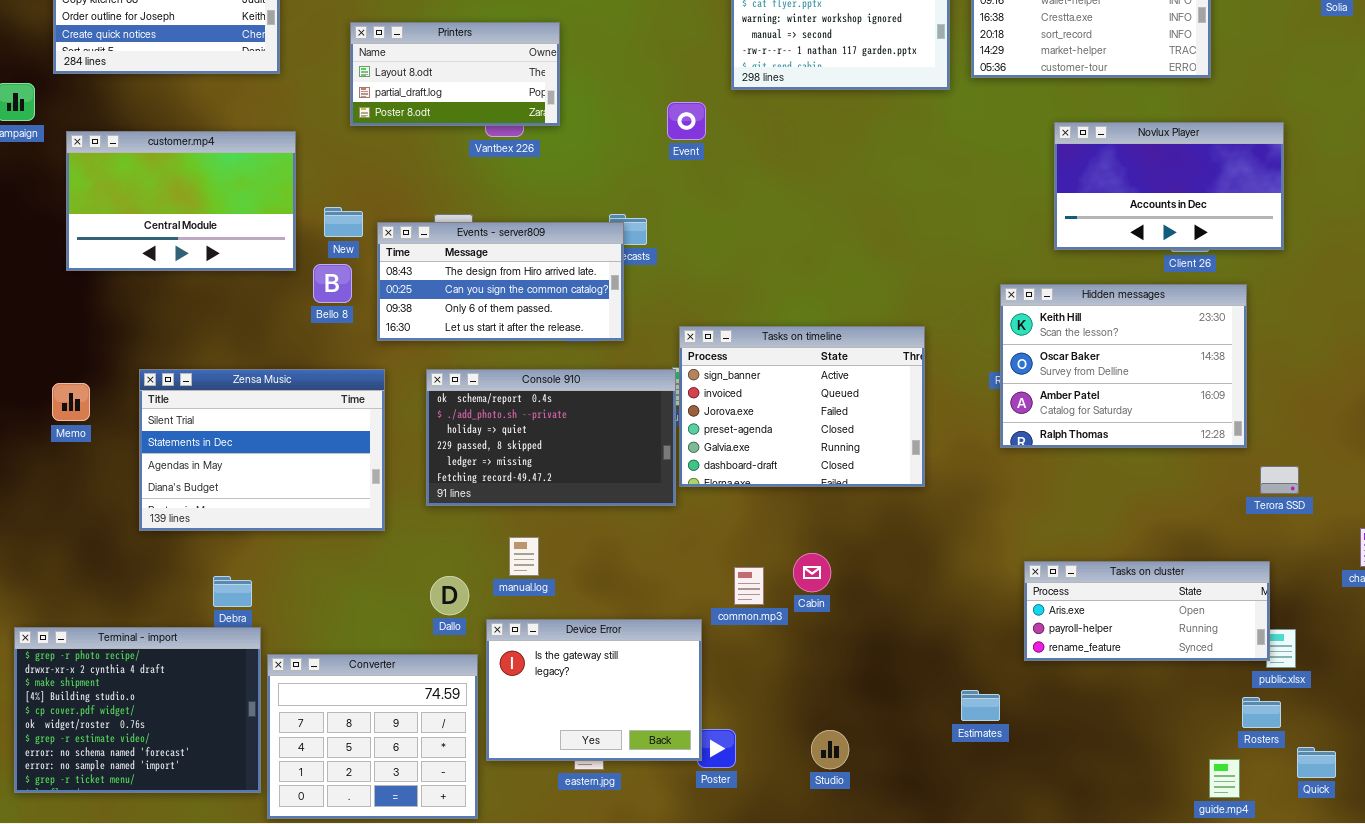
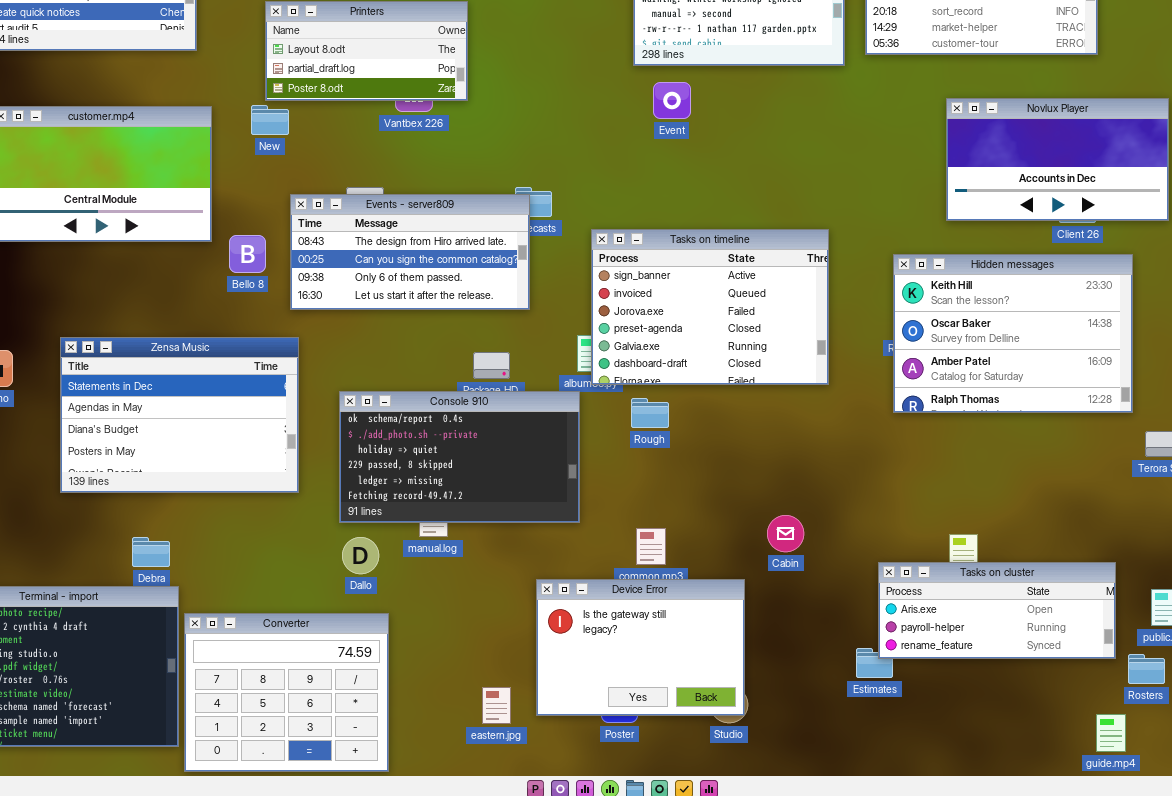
Event: [667,102,706,140] -> [653,82,691,119], moved
New: [324,207,363,237] -> [251,105,289,135], moved
Tasks on timeline: [679,326,925,487] -> [591,229,829,385], moved
Zensa Music: [139,369,385,531] -> [60,337,299,493], scrolled down 1 row
Console 910: [426,369,676,506] -> [339,391,580,523], moved
Cabin: [793,553,831,592] -> [767,515,804,552], moved
Tasks on cluster: [1024,561,1270,661] -> [878,562,1116,659], moved
Device Error: [486,619,702,761] -> [536,579,745,716], moved

